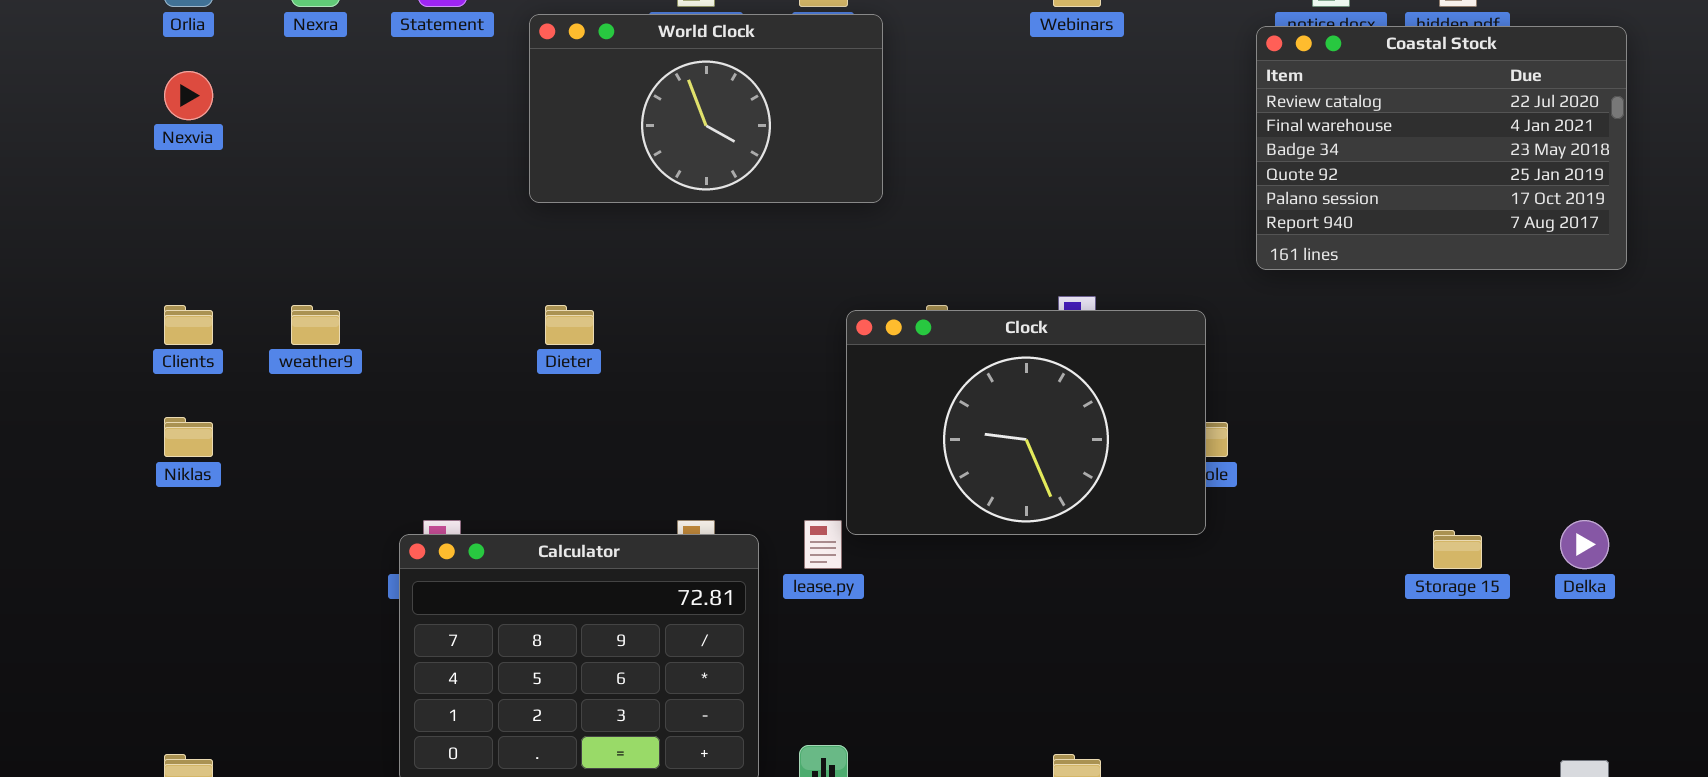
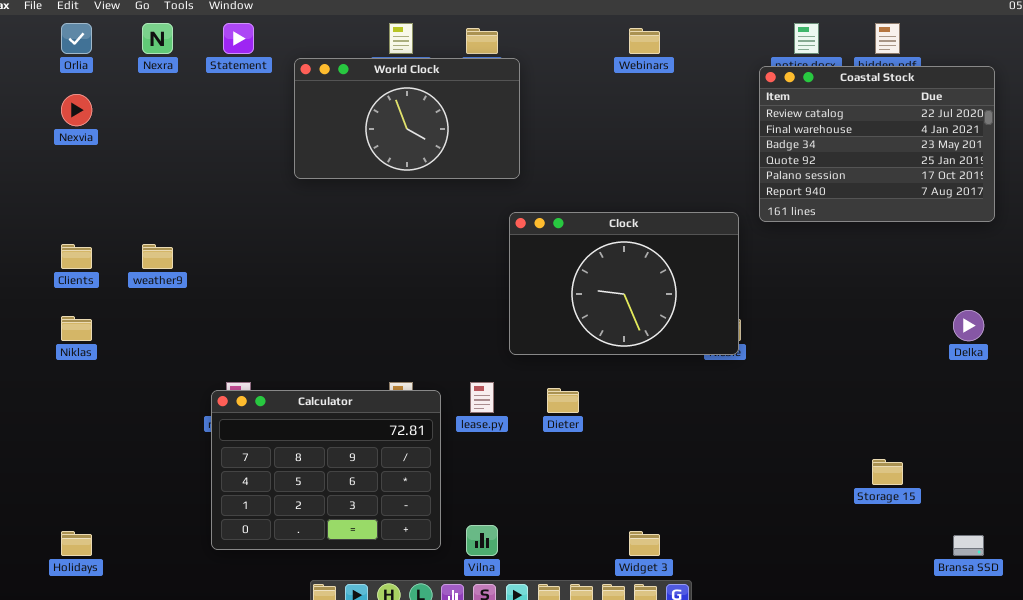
Dieter: [545,305,594,345] -> [547,388,579,413], moved
Clock: [846,310,1206,535] -> [509,212,739,355], moved
Delka: [1560,520,1609,569] -> [953,310,984,341], moved
Storage 15: [1433,530,1482,569] -> [872,459,903,485], moved

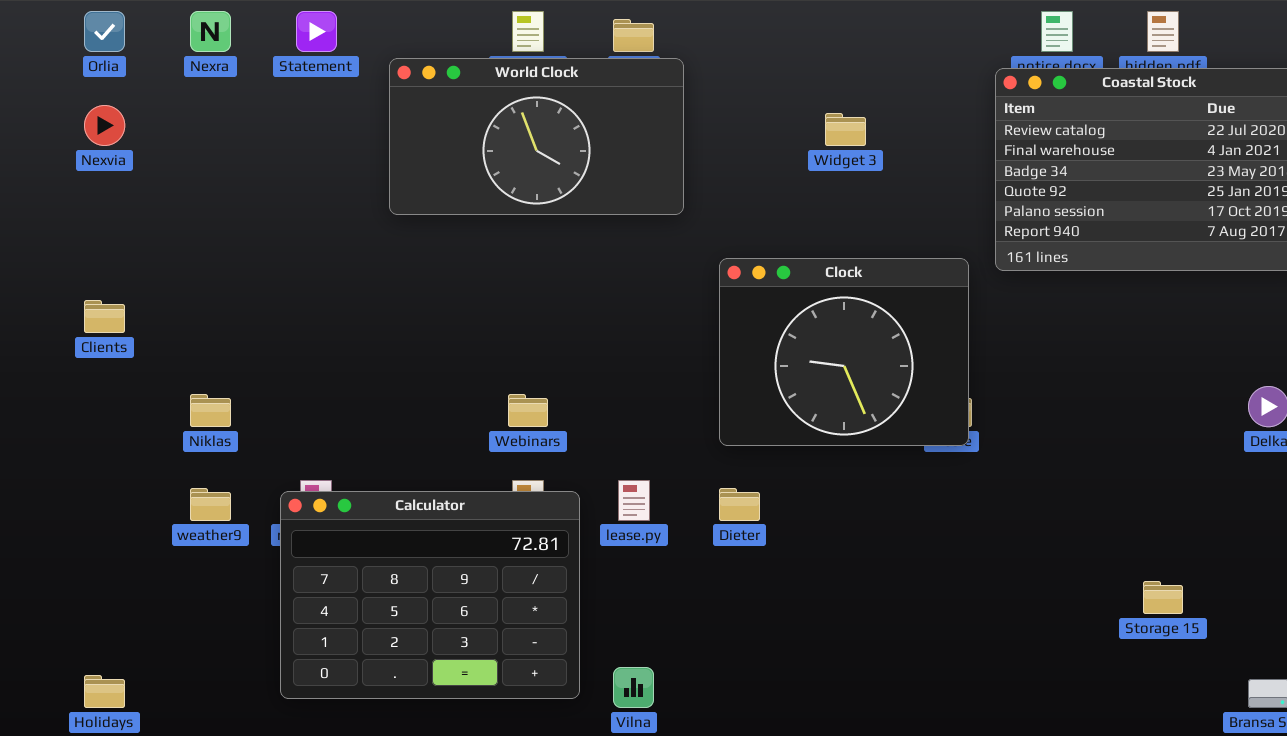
Webinars: [629,28,660,54] -> [508,394,548,427], moved
Clock: [509,212,739,355] -> [719,258,969,446], resized
weather9: [142,244,173,269] -> [190,488,231,521], moved
Niklas: [61,316,92,341] -> [190,394,231,427], moved
Widget 3: [629,531,660,556] -> [825,113,866,146], moved

